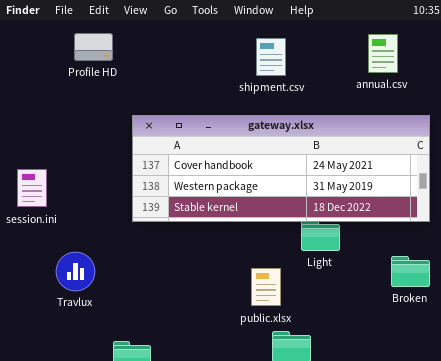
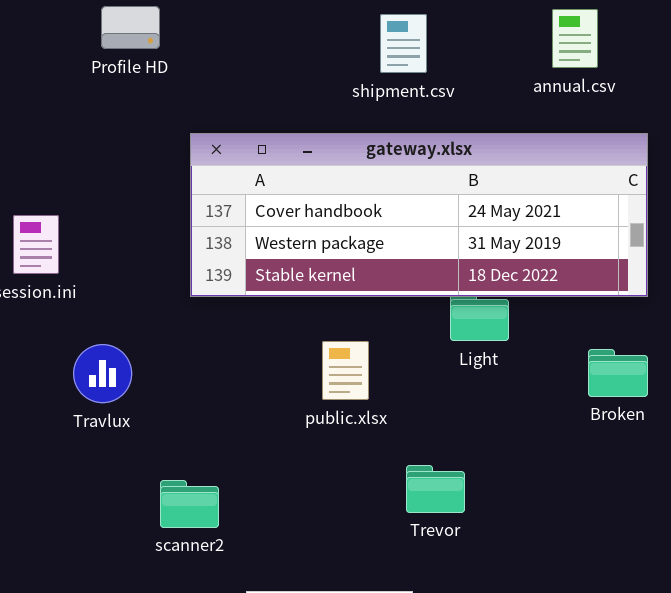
public.xlsx: [251,268,281,306] -> [322,341,369,400], moved

